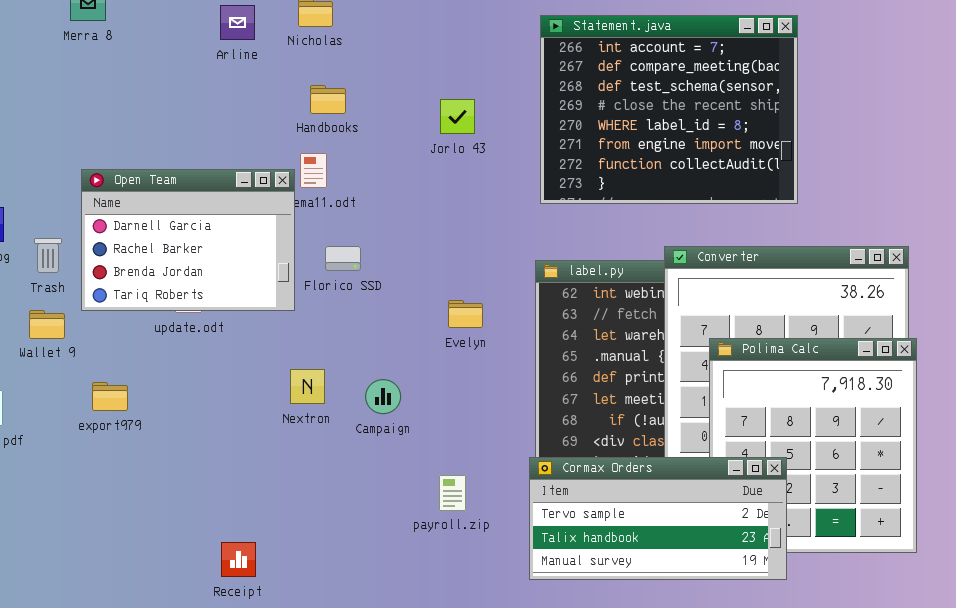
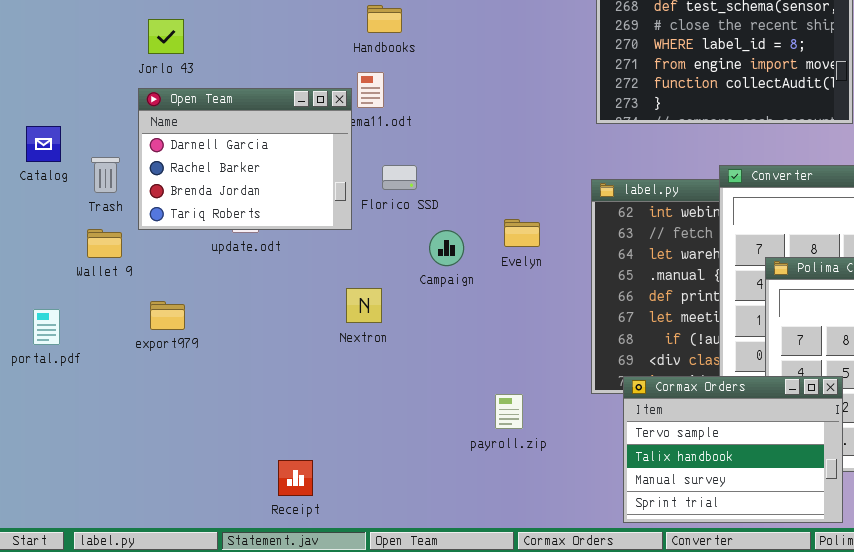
Jorlo 43: [440,99,475,134] -> [148,19,184,54], moved
Campaign: [365,379,401,414] -> [429,230,464,266], moved
Cormax Orders: [529,457,787,580] -> [623,376,843,523], resized

